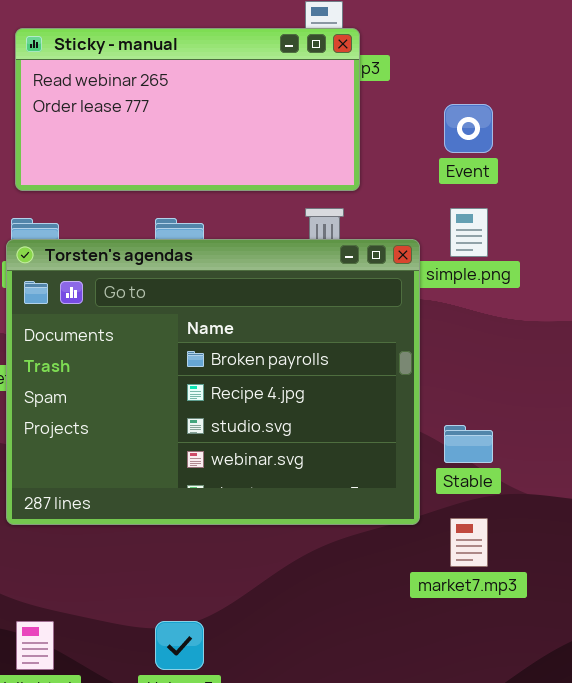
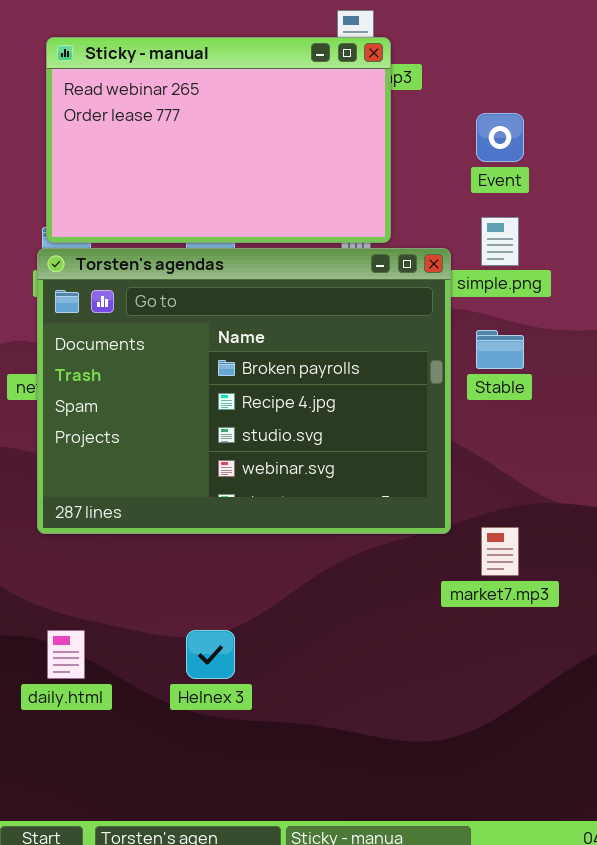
Sticky - manual: [15,28,360,191] -> [46,37,391,243], resized
Stable: [444,425,493,463] -> [476,330,524,369], moved

